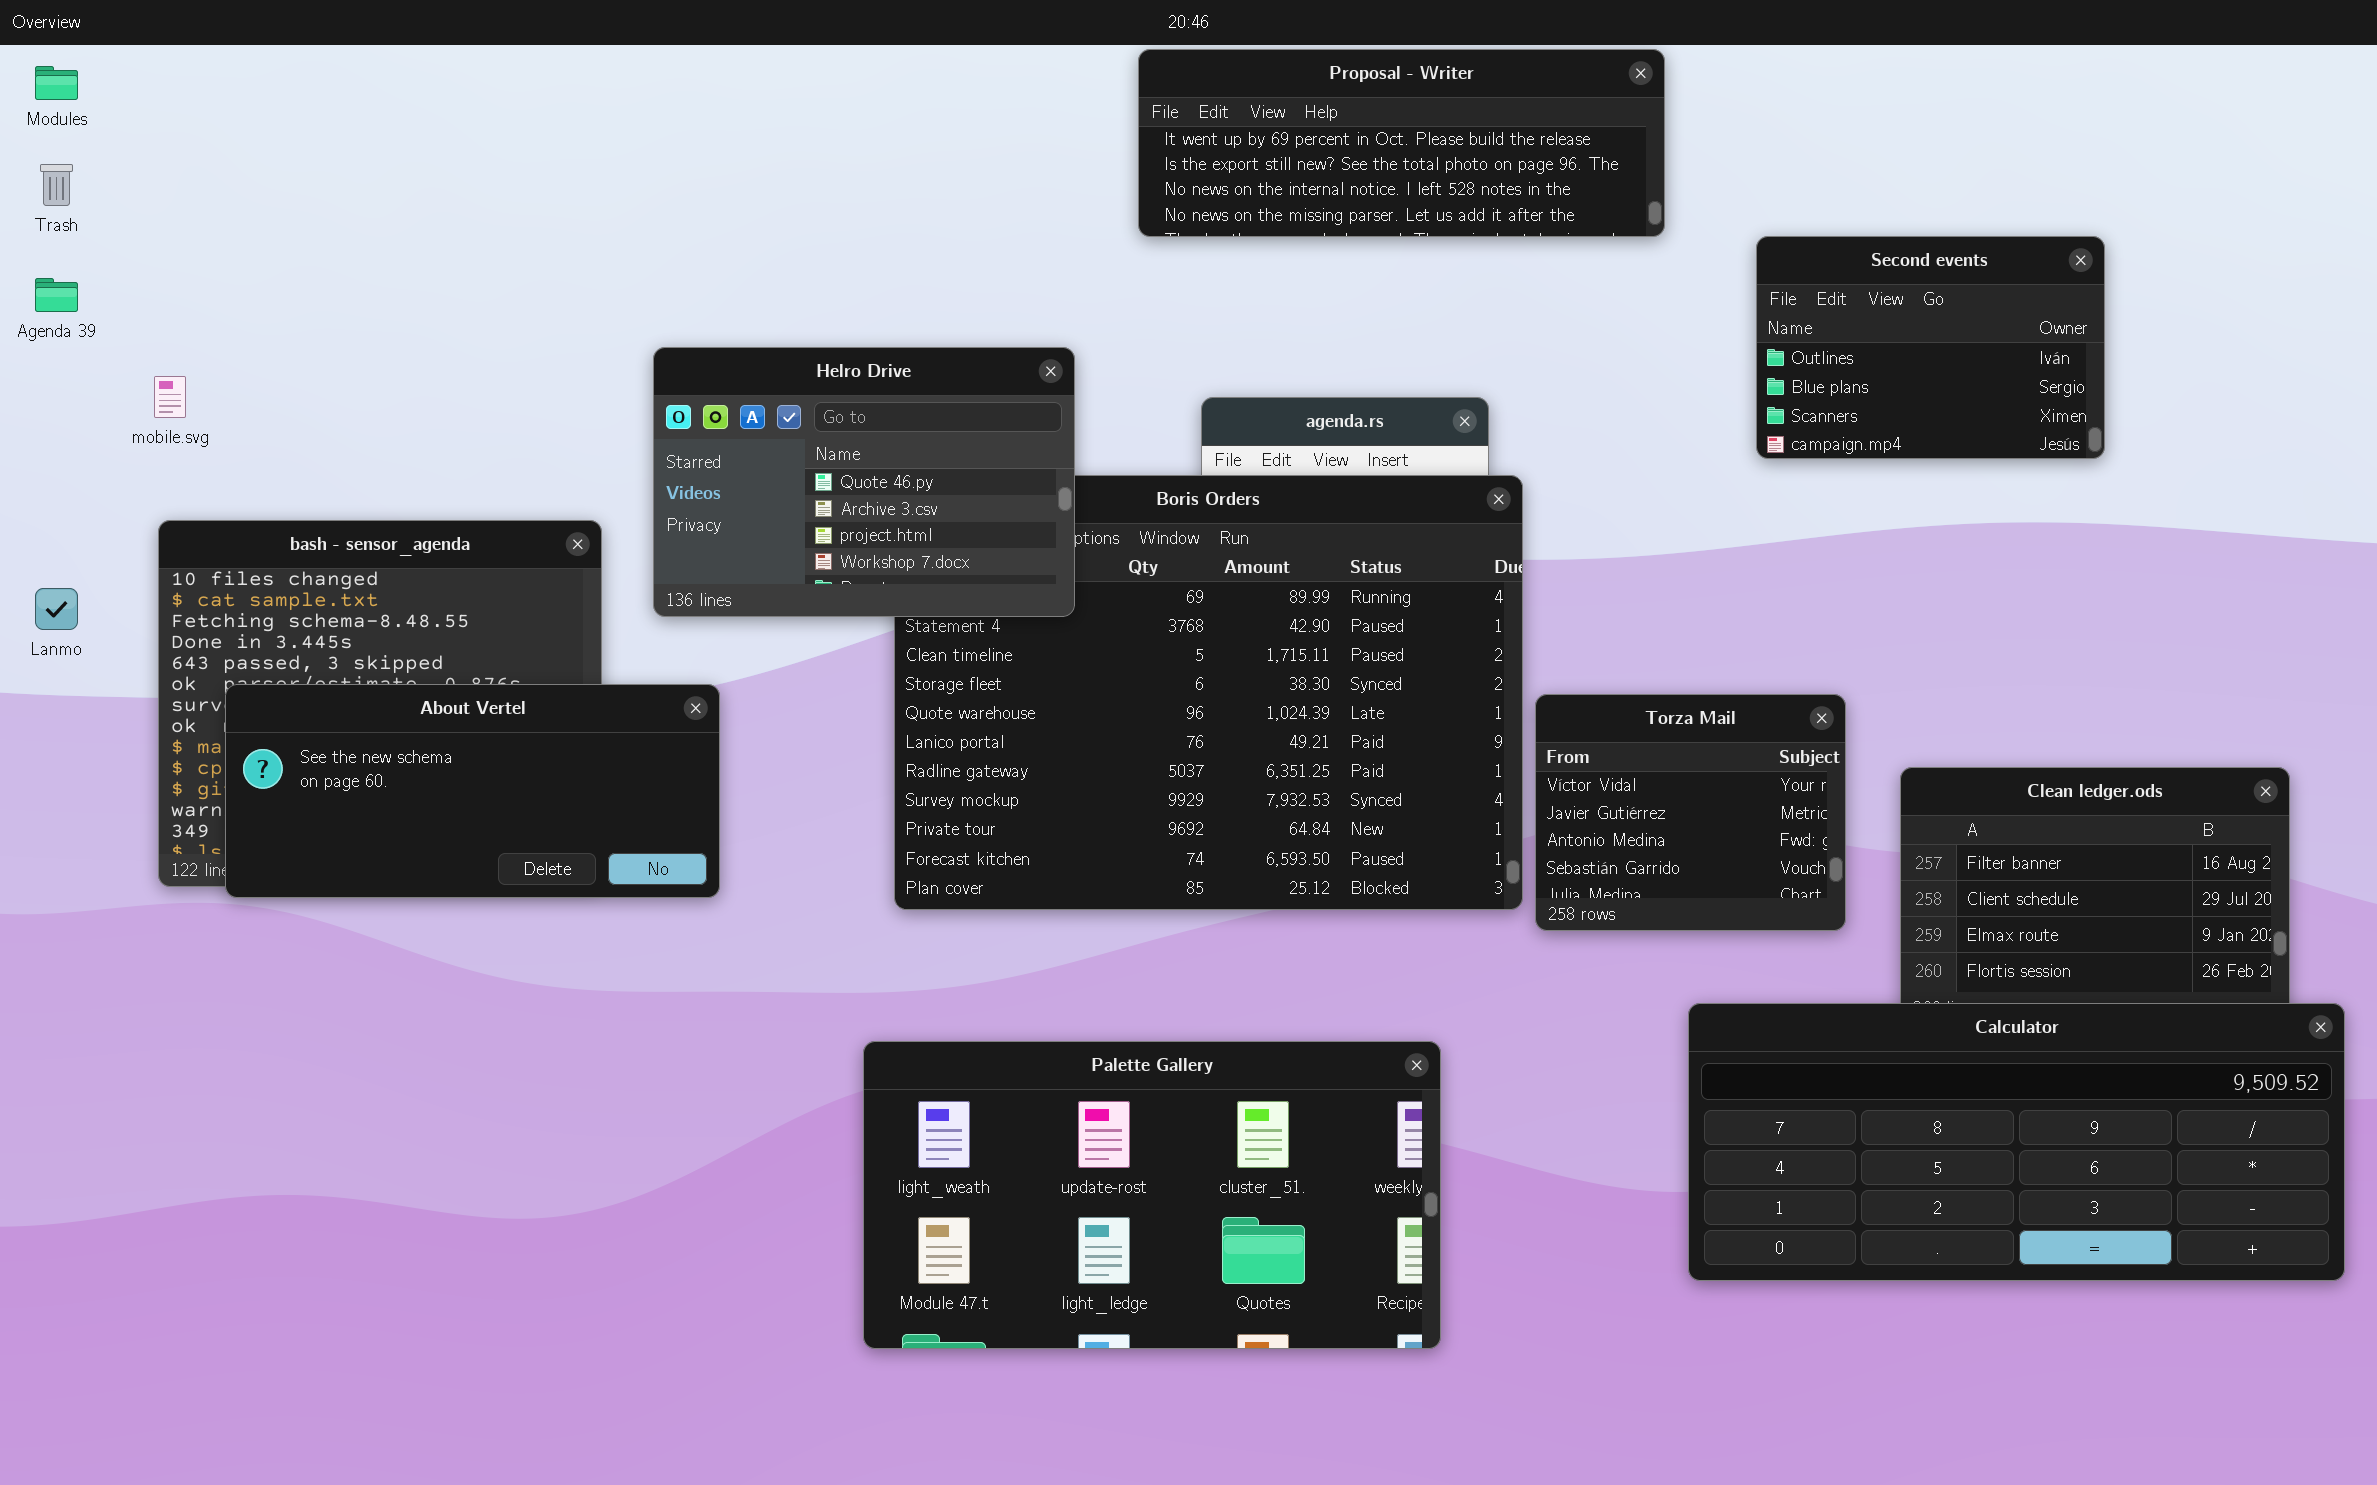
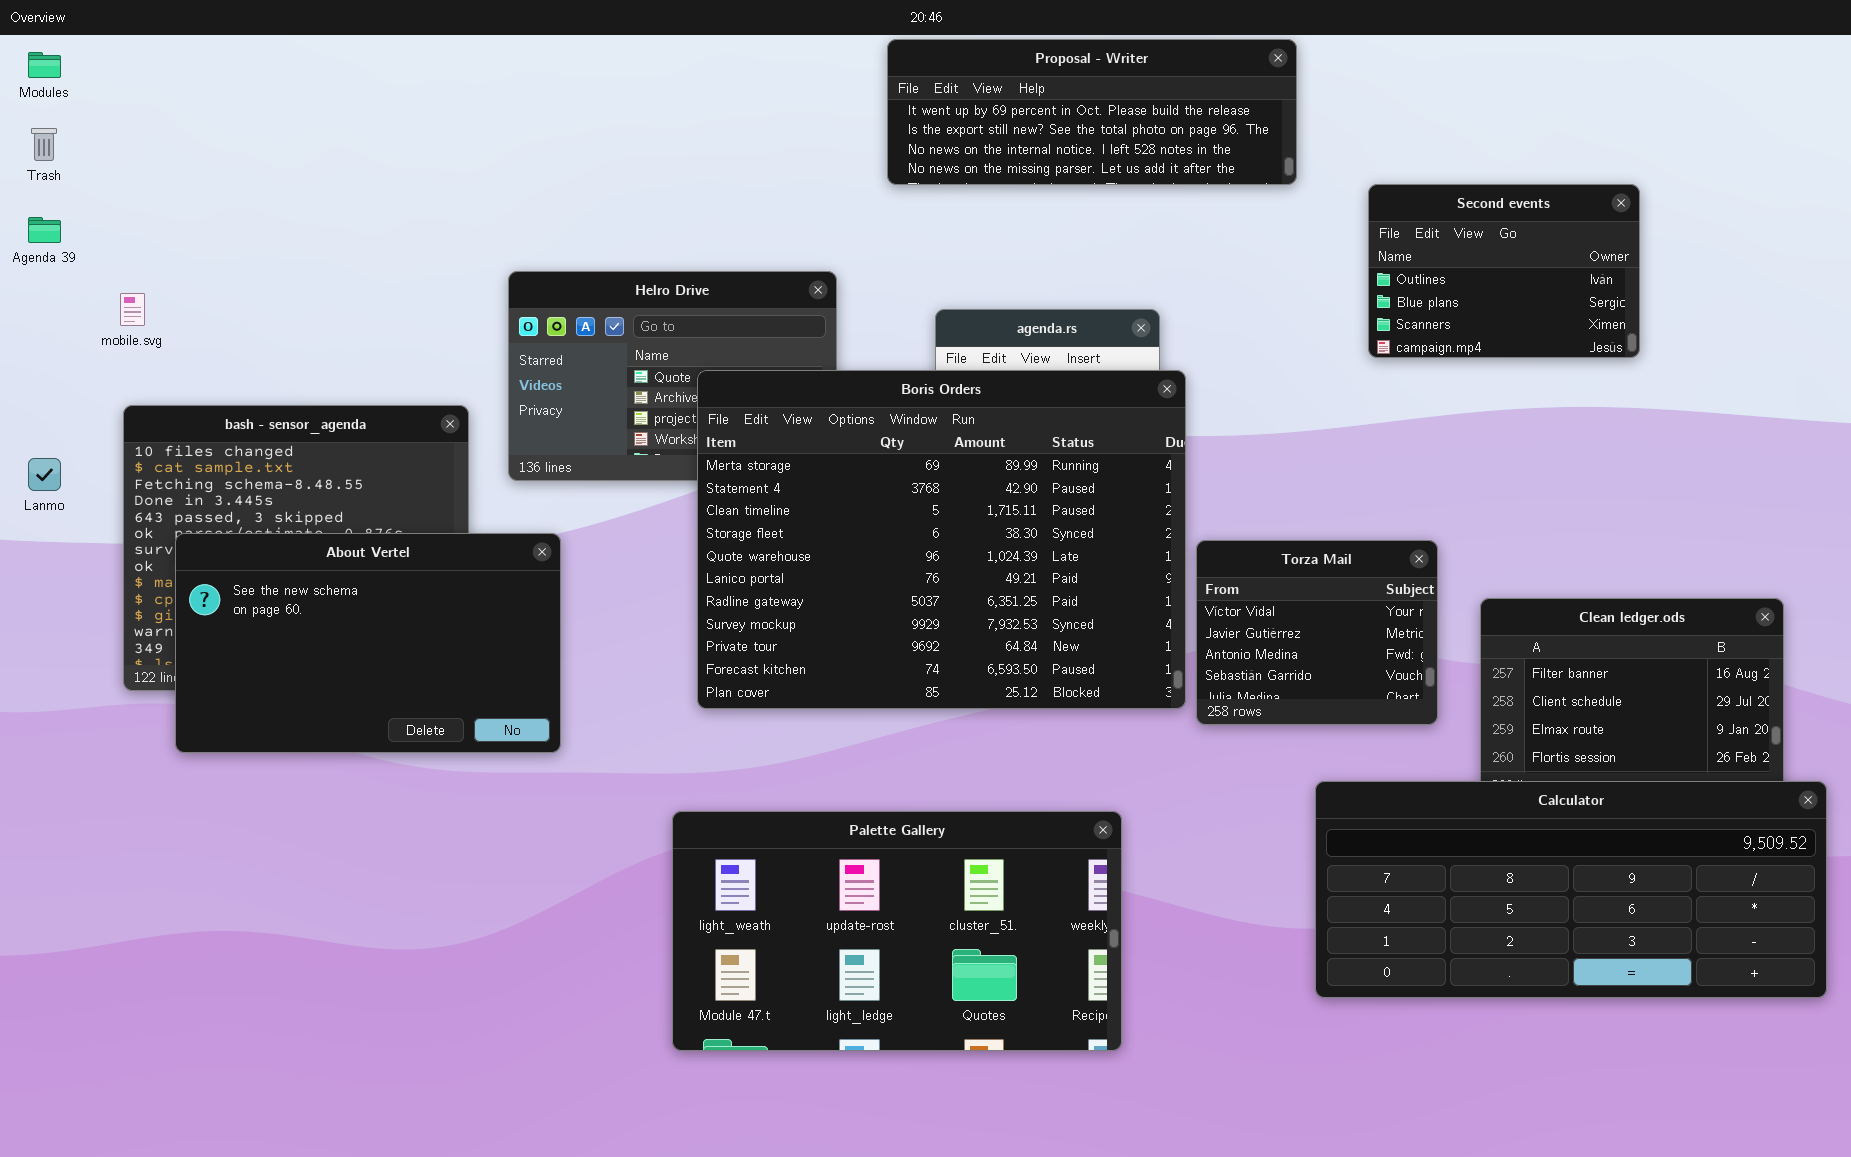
Boris Orders: [894,475,1523,910] -> [697,370,1186,709], raised
About Vertel: [225,684,720,898] -> [175,533,561,753], resized

